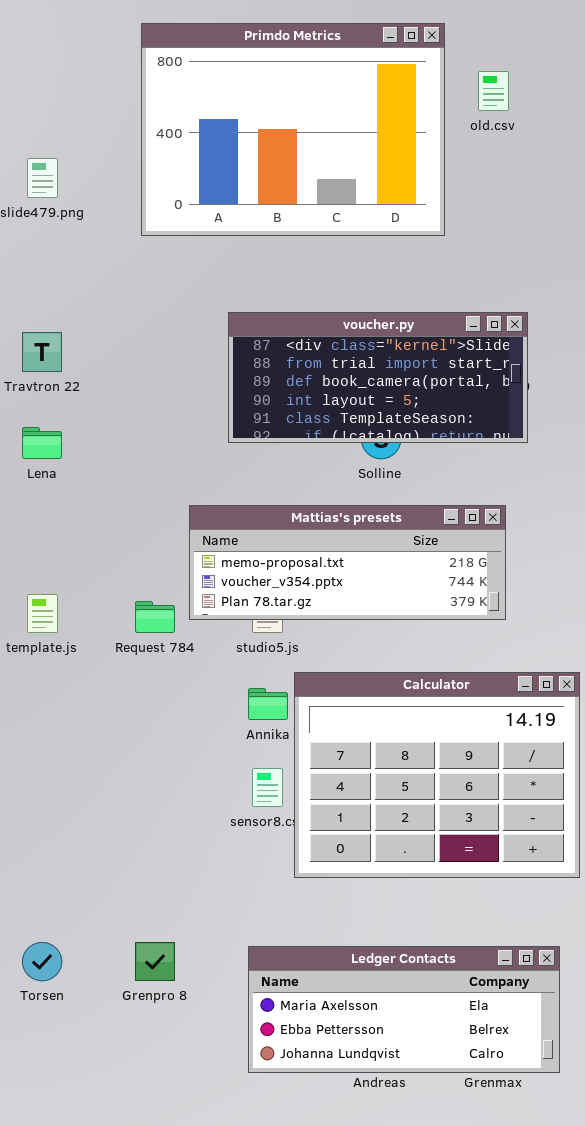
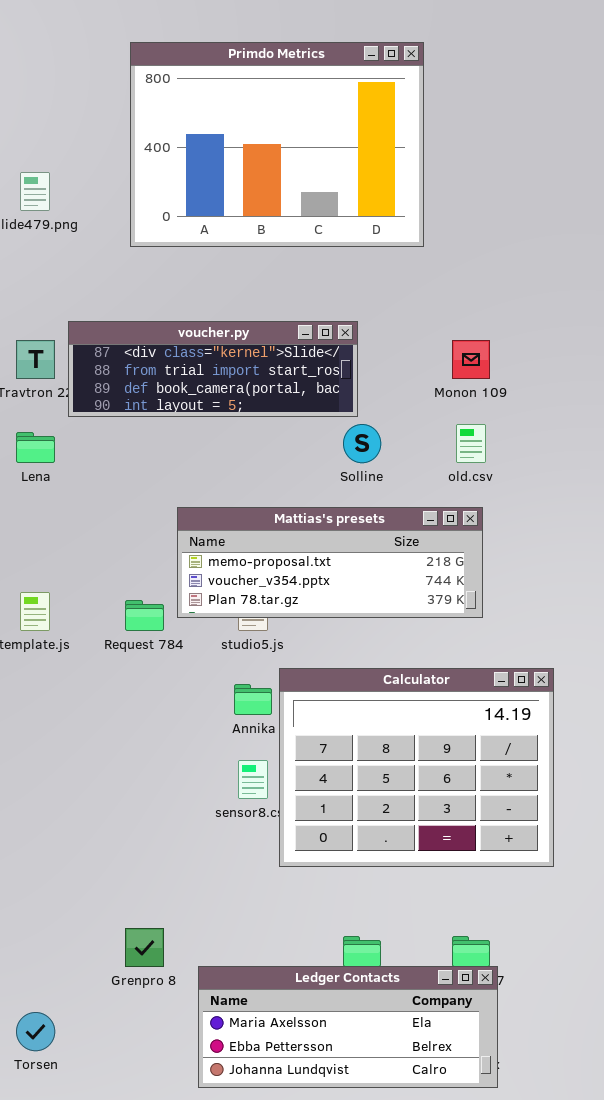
old.csv: [478,71,509,111] -> [456,424,486,463], moved
voucher.py: [228,312,528,443] -> [68,321,358,417], moved, resized
Torsen: [22,942,62,981] -> [16,1012,55,1051], moved
Ledger Contacts: [248,946,560,1073] -> [198,966,498,1088], moved

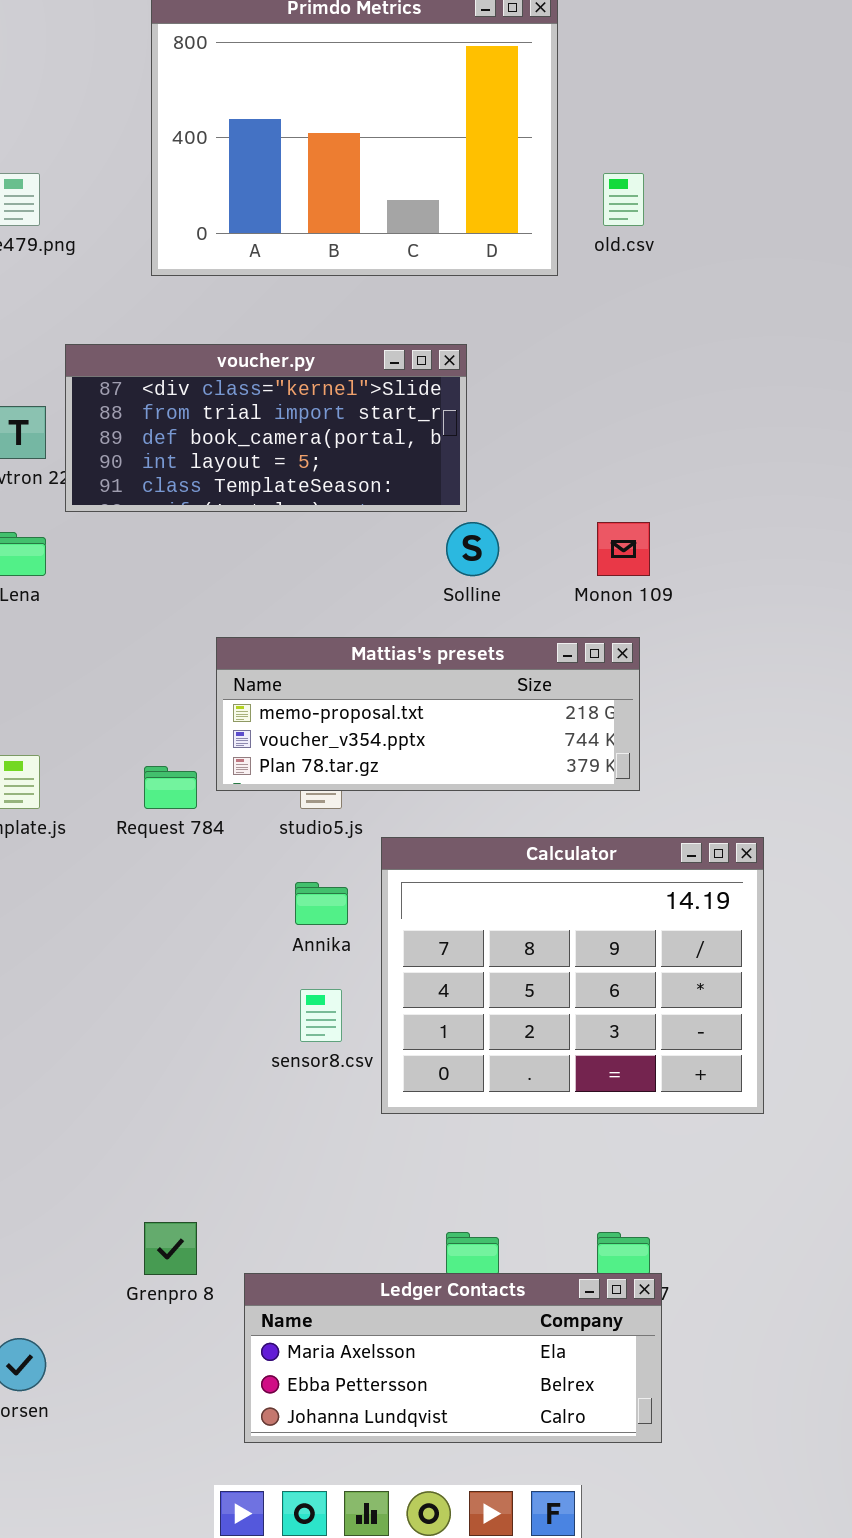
voucher.py: [68,321,358,417] -> [65,344,467,512], resized
Monon 109: [452,340,490,379] -> [597,522,650,576], moved
old.csv: [456,424,486,463] -> [603,173,644,226], moved
Calculator: [279,668,554,867] -> [381,837,764,1114], moved

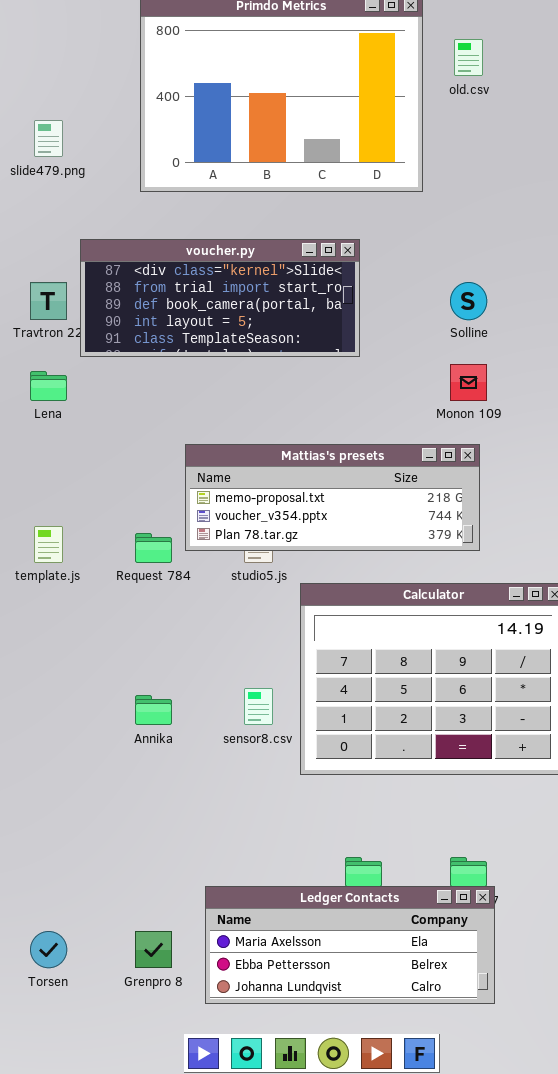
old.csv: [603,173,644,226] -> [454,39,483,76], moved
Solline: [446,522,499,576] -> [450,282,487,320], moved
Annika: [295,882,348,925] -> [135,695,172,725], moved
Grenpro 8: [144,1222,197,1275] -> [135,931,172,968], moved

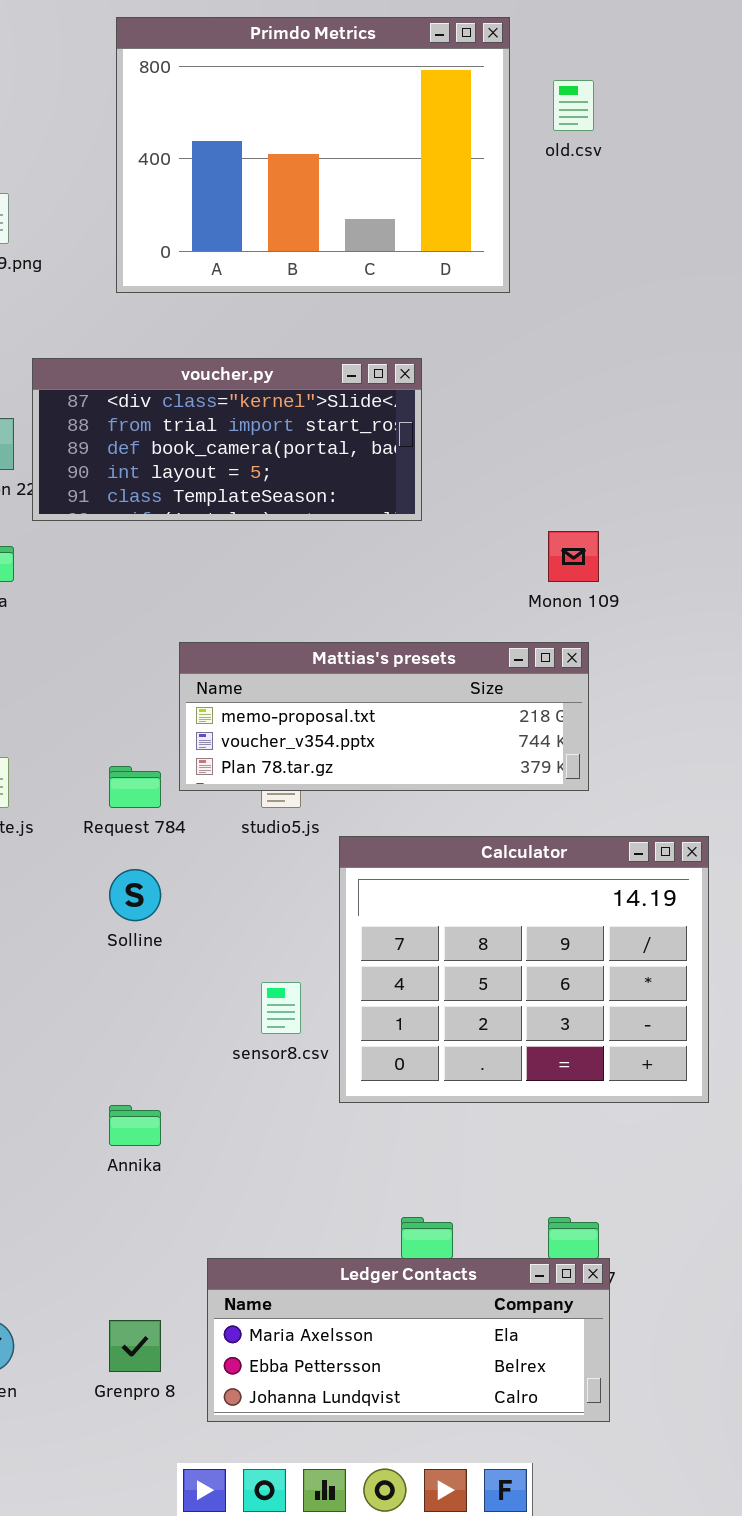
Solline: [450,282,487,320] -> [109,869,161,921], moved
Annika: [135,695,172,725] -> [109,1105,161,1146], moved

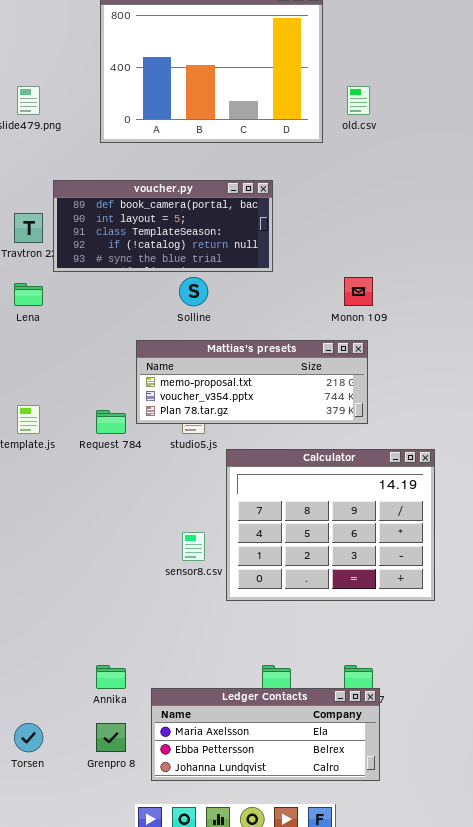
old.csv: [553,80,594,131] -> [347,86,370,115], moved
voucher.py: [32,358,422,521] -> [53,180,273,272], scrolled down 2 rows
Solline: [109,869,161,921] -> [179,277,208,306], moved
Annika: [109,1105,161,1146] -> [96,665,126,689], moved

